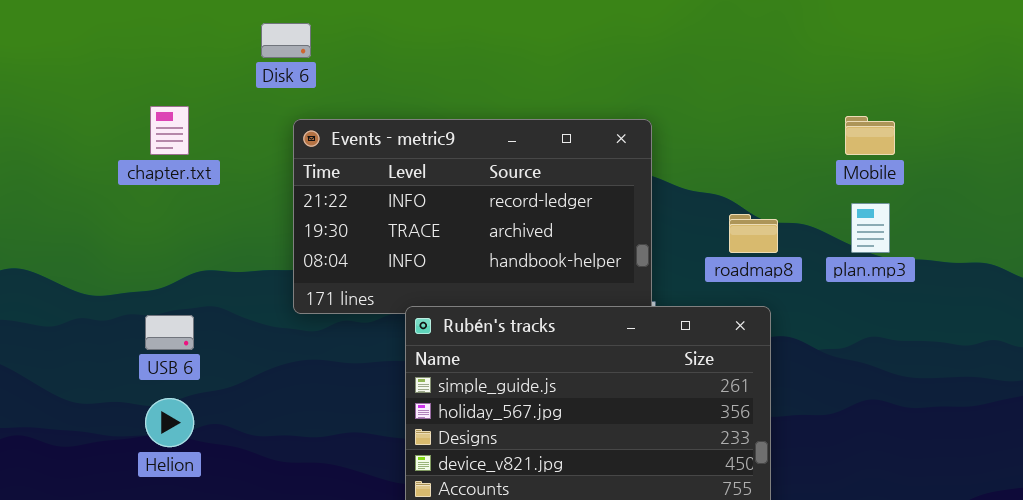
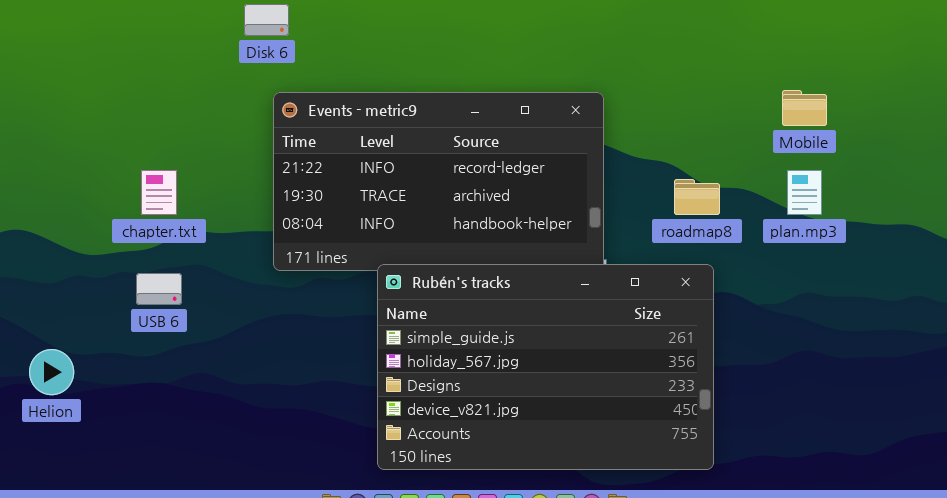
chapter.txt: [150,106,189,155] -> [141,170,177,215], moved
Helion: [145,398,194,447] -> [29,349,74,395], moved

